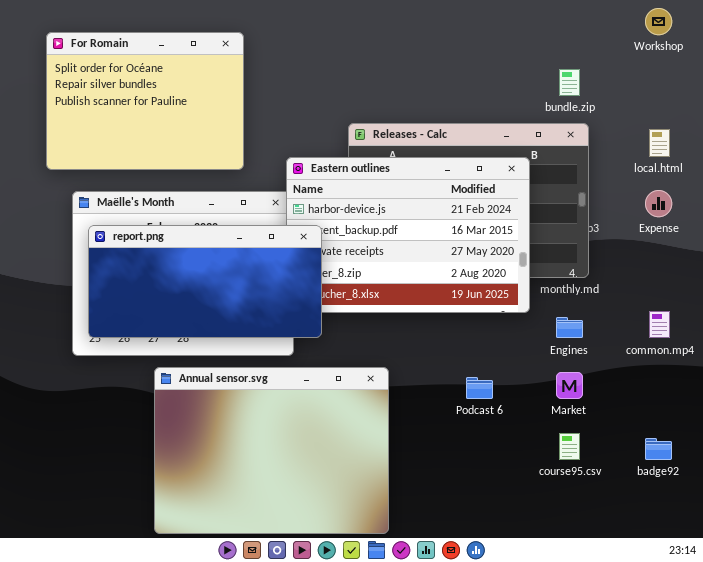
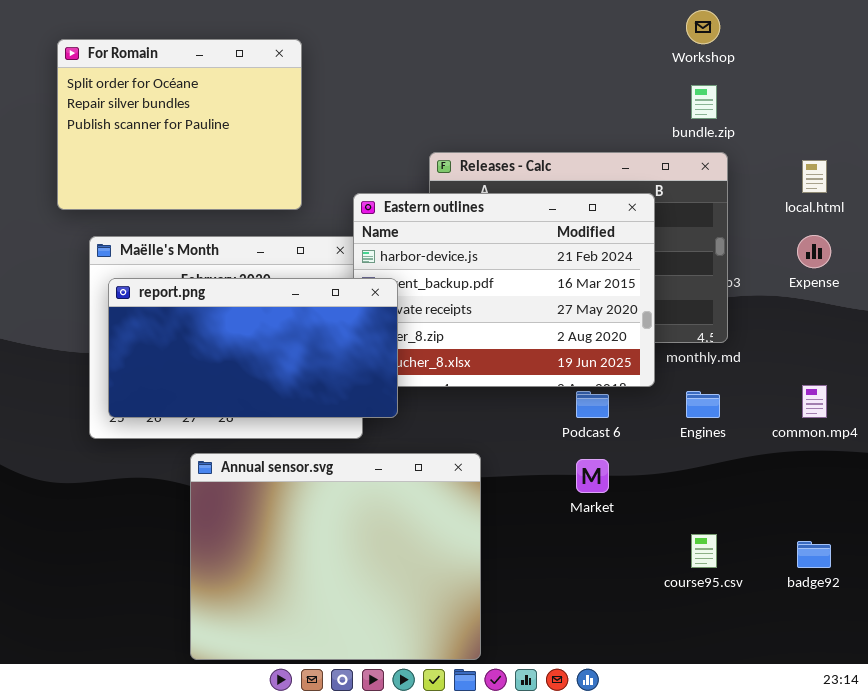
Workshop: [645,8,672,35] -> [686,10,720,44], moved
Market: [556,372,583,399] -> [576,459,609,493], moved
Podcast 6: [466,377,493,399] -> [576,391,609,418], moved

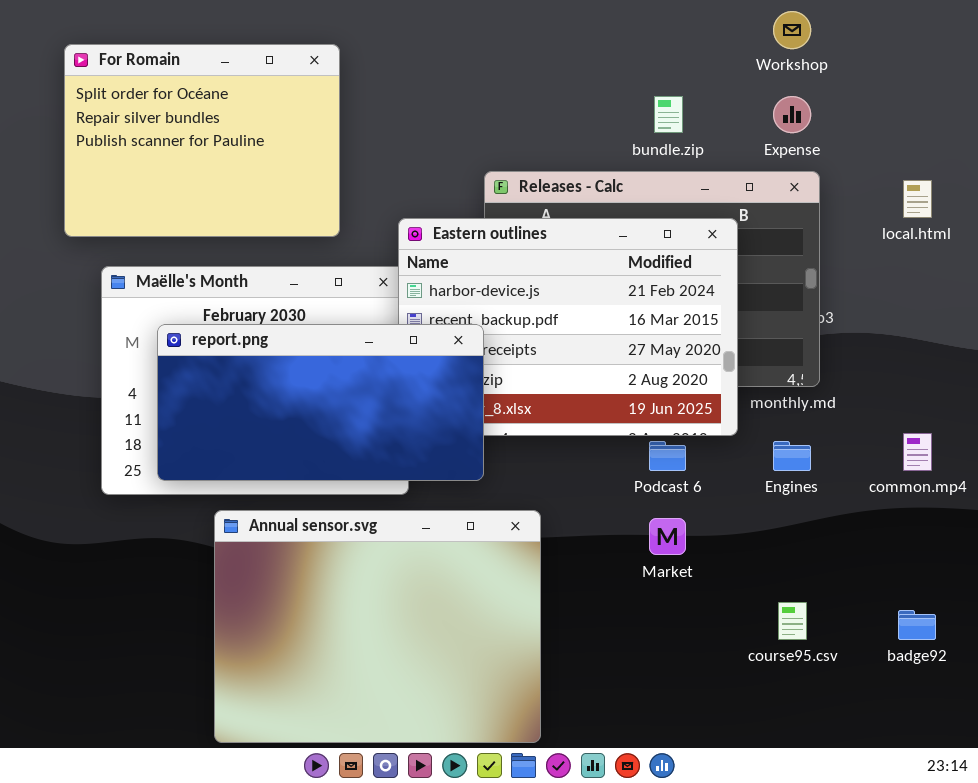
bundle.zip: [691,85,717,119] -> [654,96,683,133], moved
Expense: [797,235,831,268] -> [773,96,811,133], moved
report.png: [108,278,398,418] -> [157,324,484,481], moved

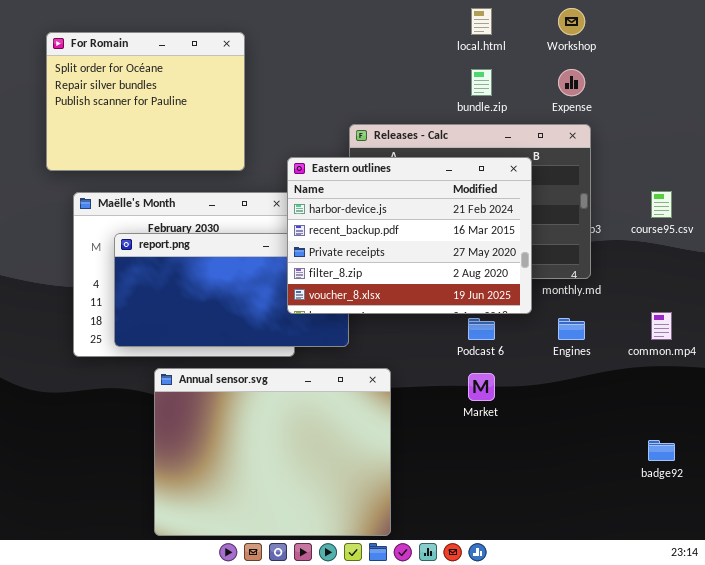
local.html: [903,180,932,218] -> [471,8,492,35], moved
Eastern outlines: [398,218,738,436] -> [287,157,532,314], raised
course95.csv: [778,602,807,640] -> [651,191,672,218], moved

